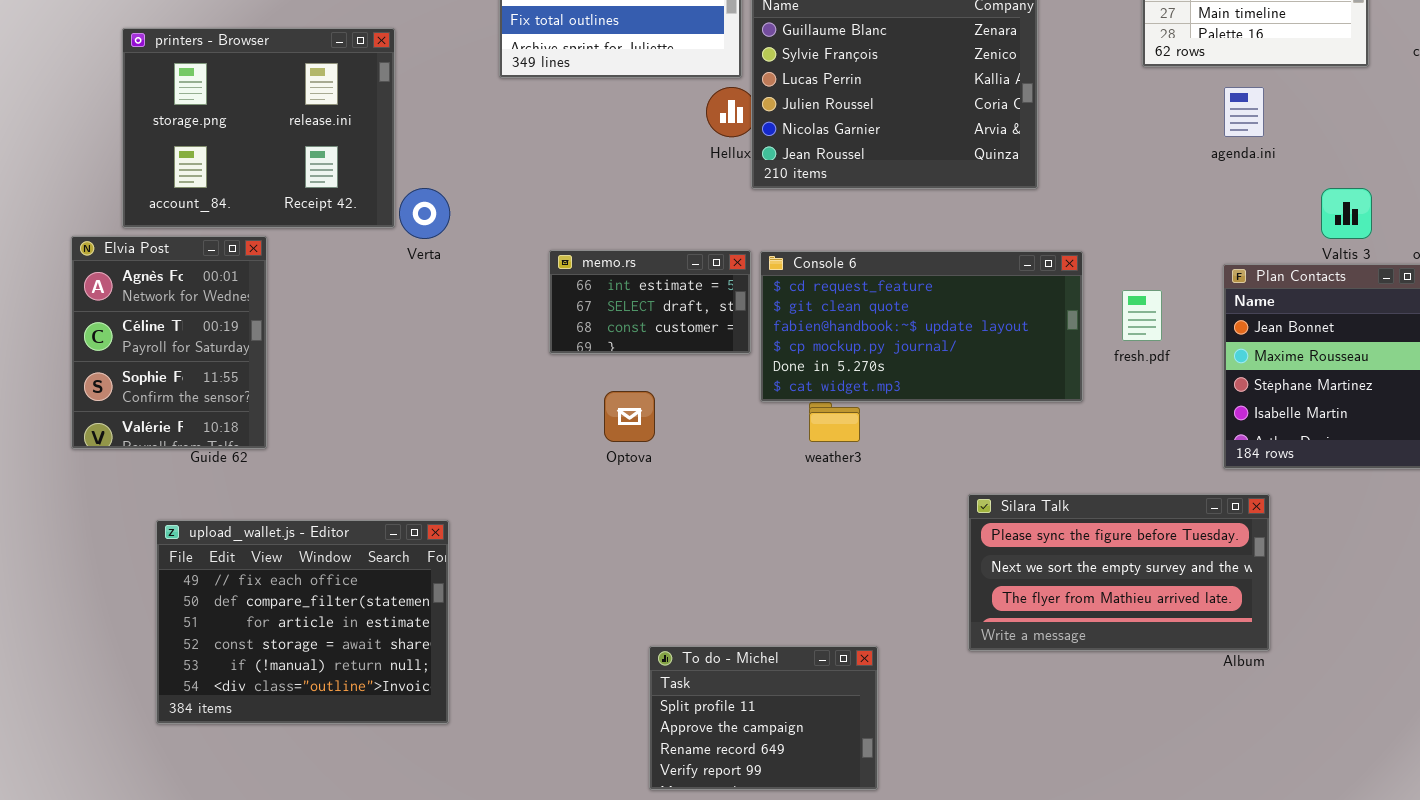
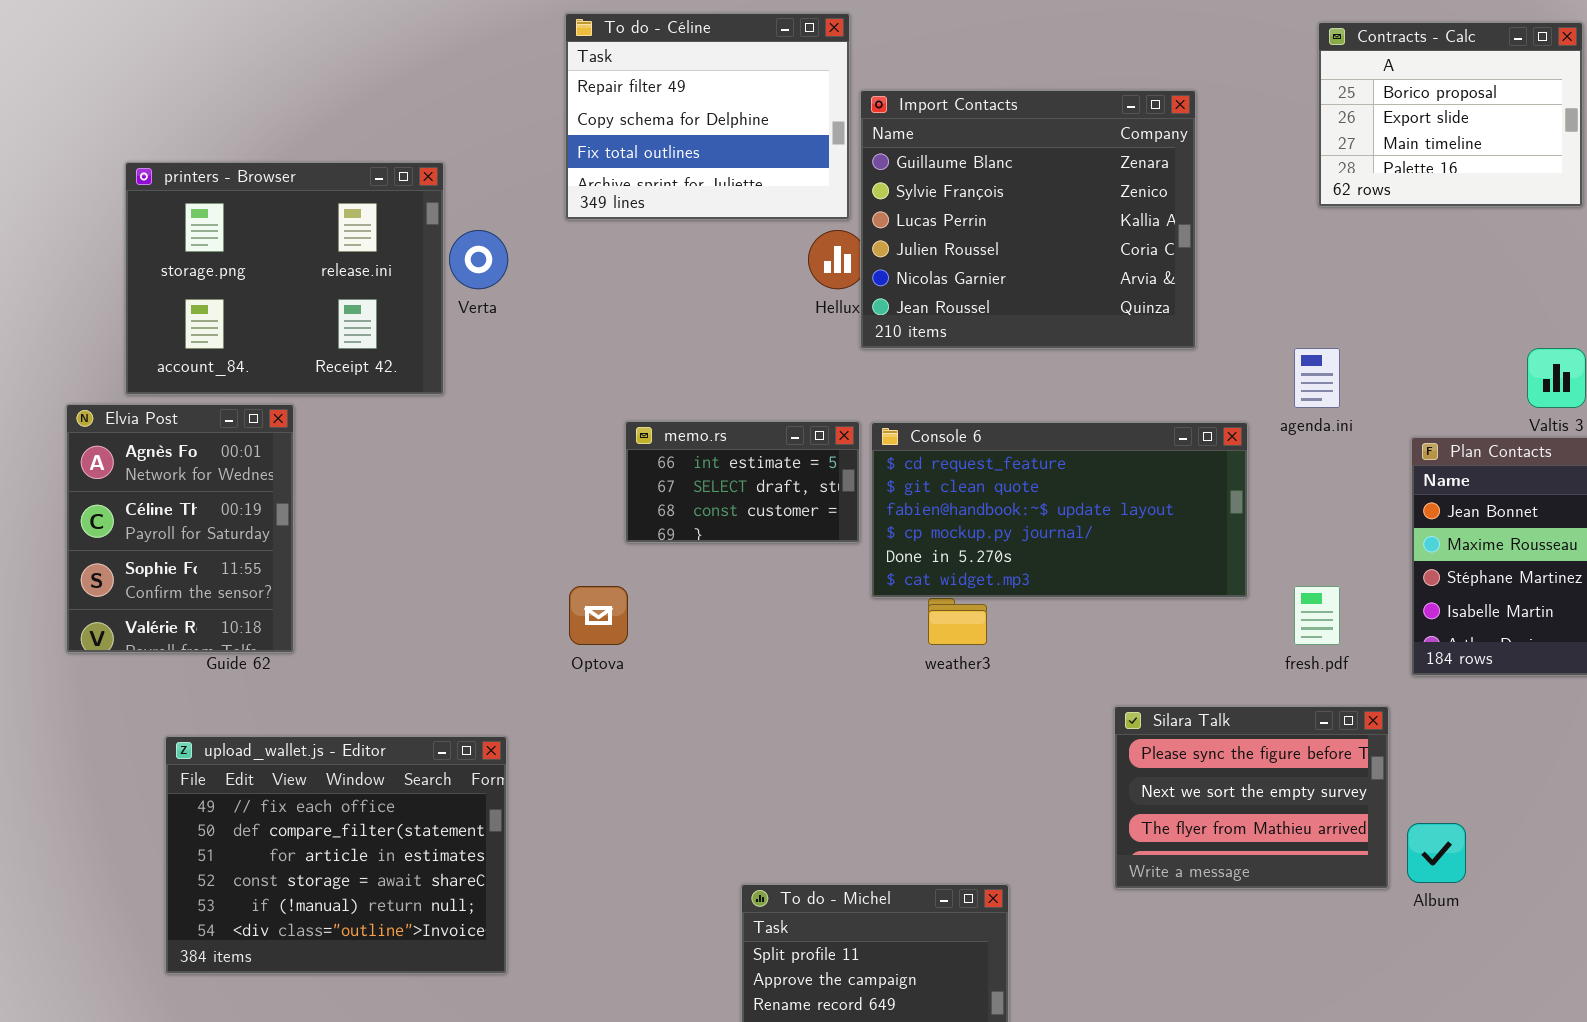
agenda.ini: [1224,87,1264,137] -> [1294,348,1340,408], moved
Verta: [399,188,450,239] -> [449,230,508,289], moved
fresh.pdf: [1122,290,1162,341] -> [1294,586,1340,645], moved
Optova: [604,391,655,442] -> [569,586,628,645], moved
Silara Talk: [968,494,1270,651] -> [1114,706,1389,889], resized

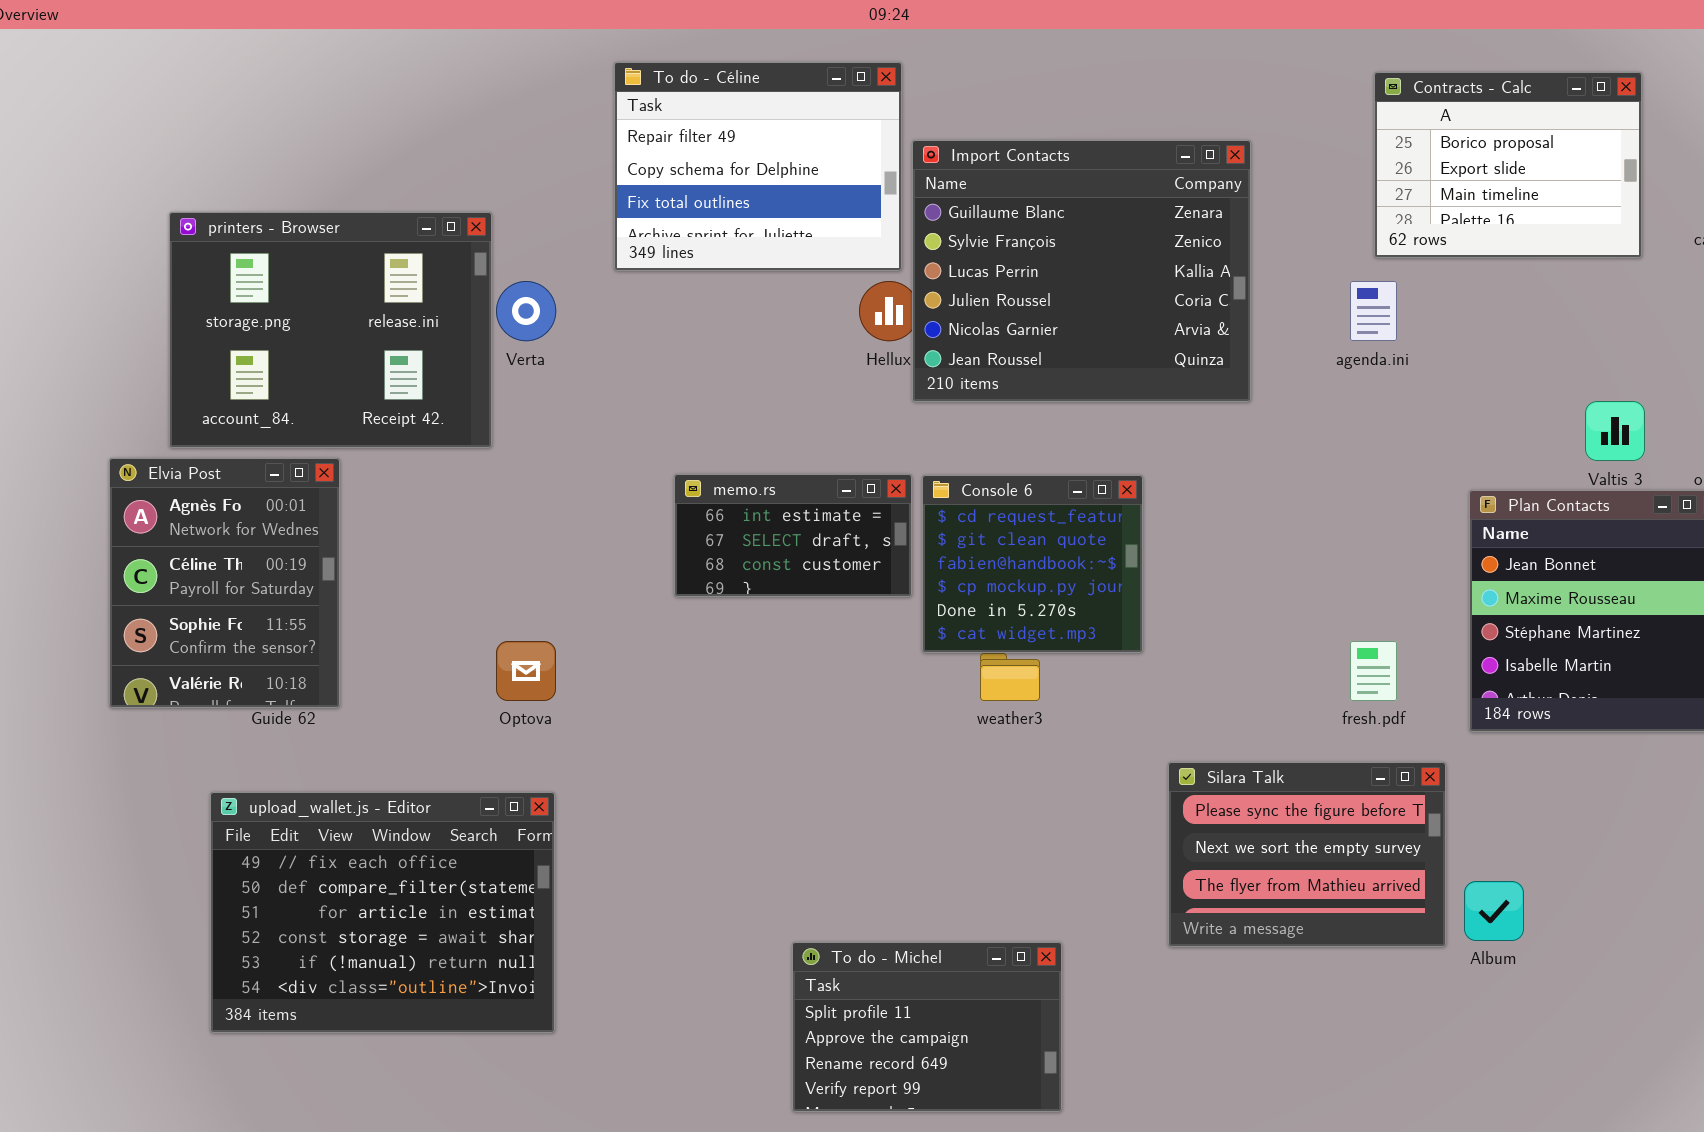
agenda.ini: [1294,348,1340,408] -> [1350,281,1397,341], moved
Console 6: [871,422,1248,598] -> [922,475,1143,653], resized
Optova: [569,586,628,645] -> [496,641,556,701], moved

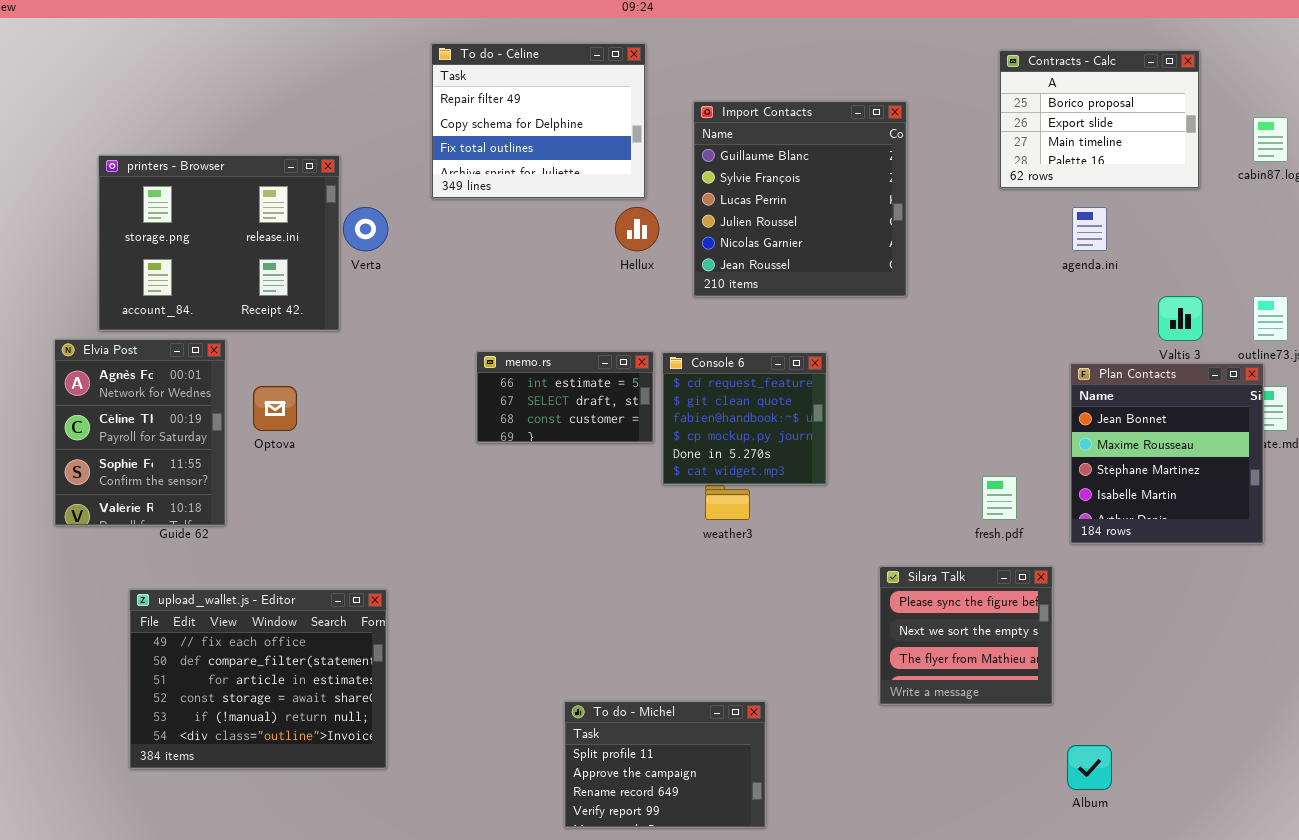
Import Contacts: [912,140,1251,402] -> [693,101,907,297], resized
agenda.ini: [1350,281,1397,341] -> [1072,207,1107,251], moved
Optova: [496,641,556,701] -> [253,386,297,431], moved
Silara Talk: [1168,762,1446,947] -> [879,566,1053,705], resized
Album: [1464,881,1524,941] -> [1067,745,1112,790], moved

